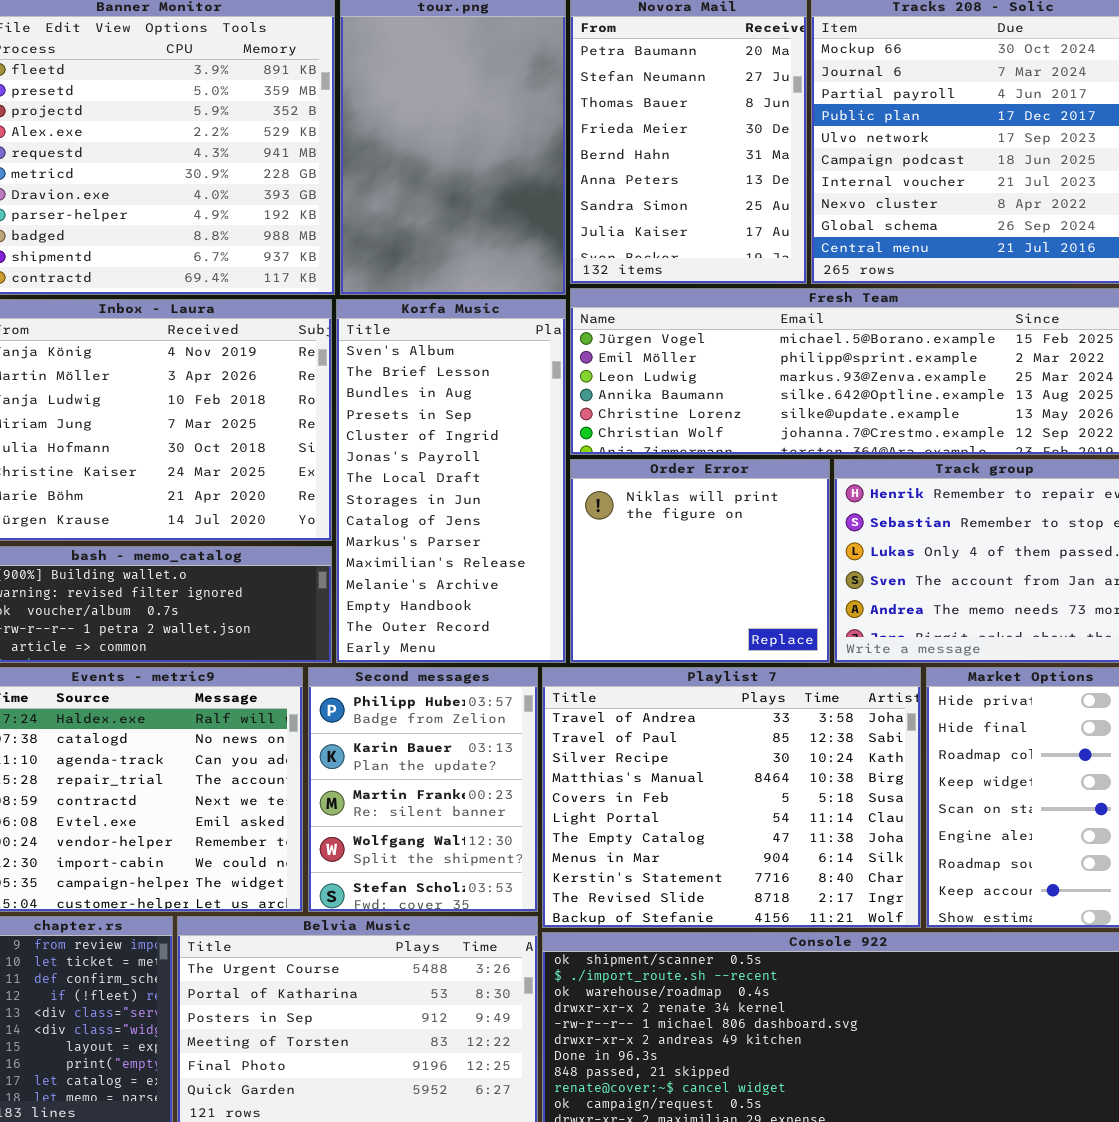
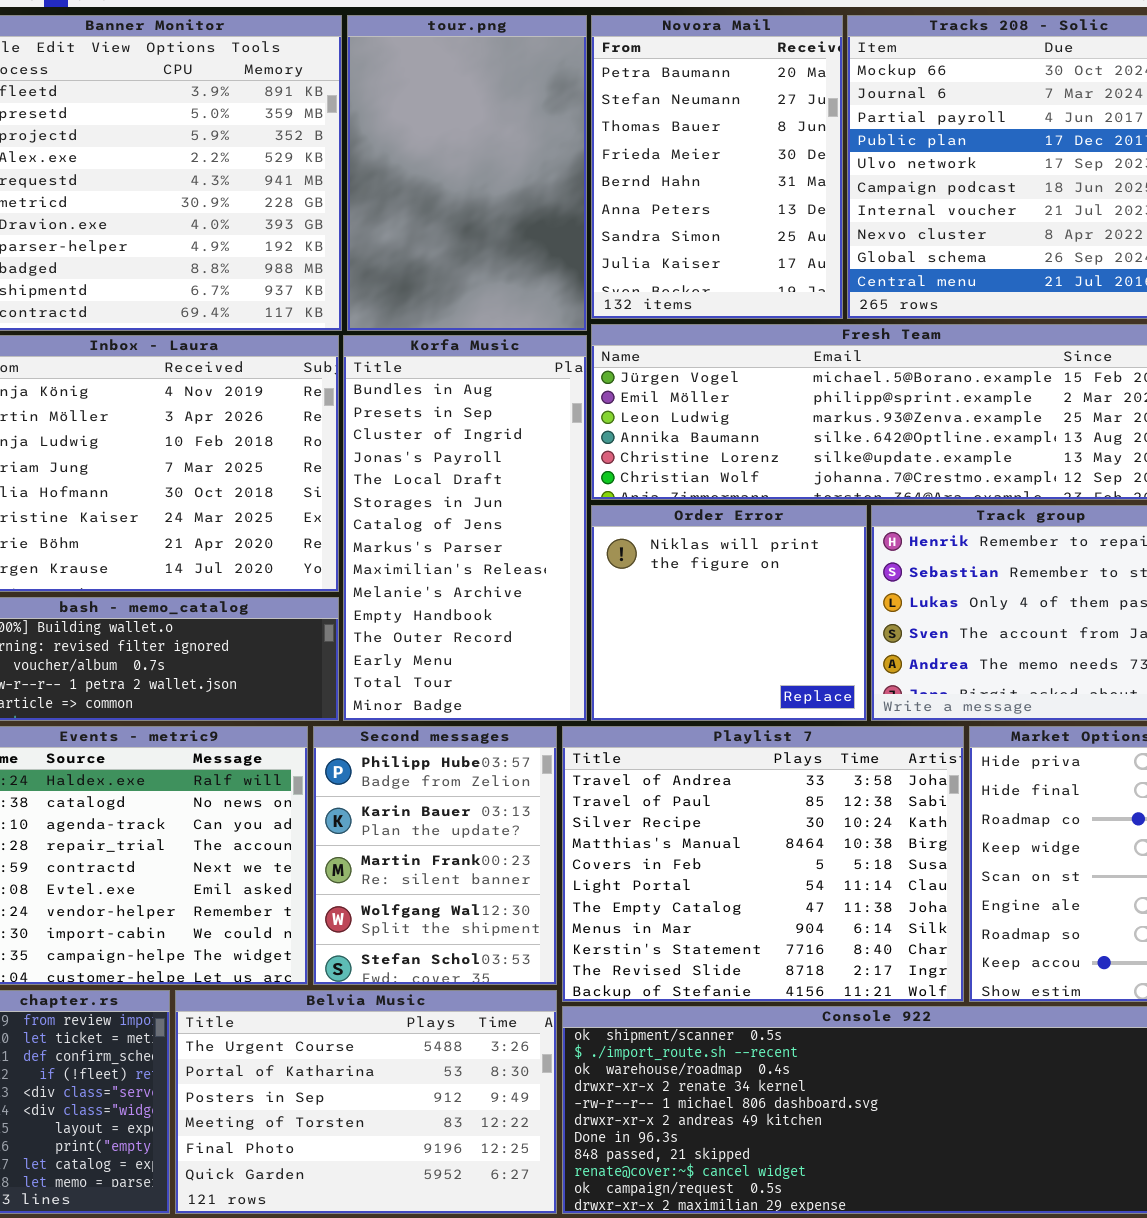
Korfa Music: [336,299,566,663] -> [343,335,587,721], scrolled down 2 rows

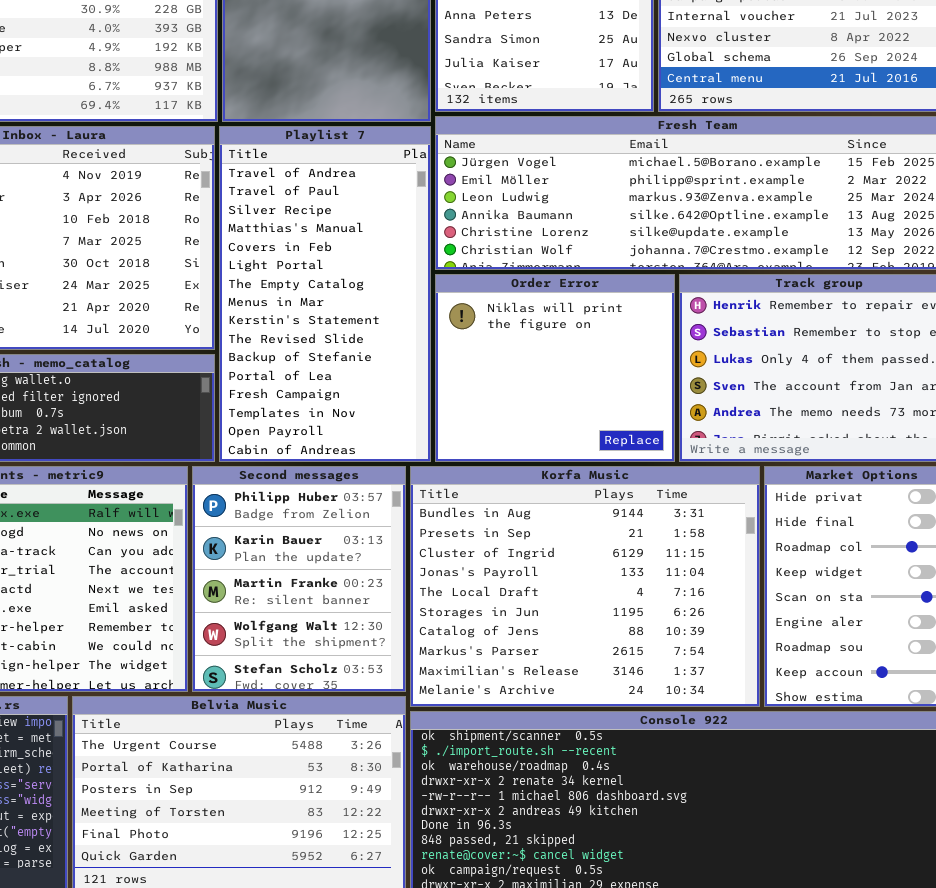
Korfa Music: [343,335,587,721] -> [410,466,760,707], moved, resized
Playlist 7: [562,726,964,1002] -> [219,126,431,462], moved, resized

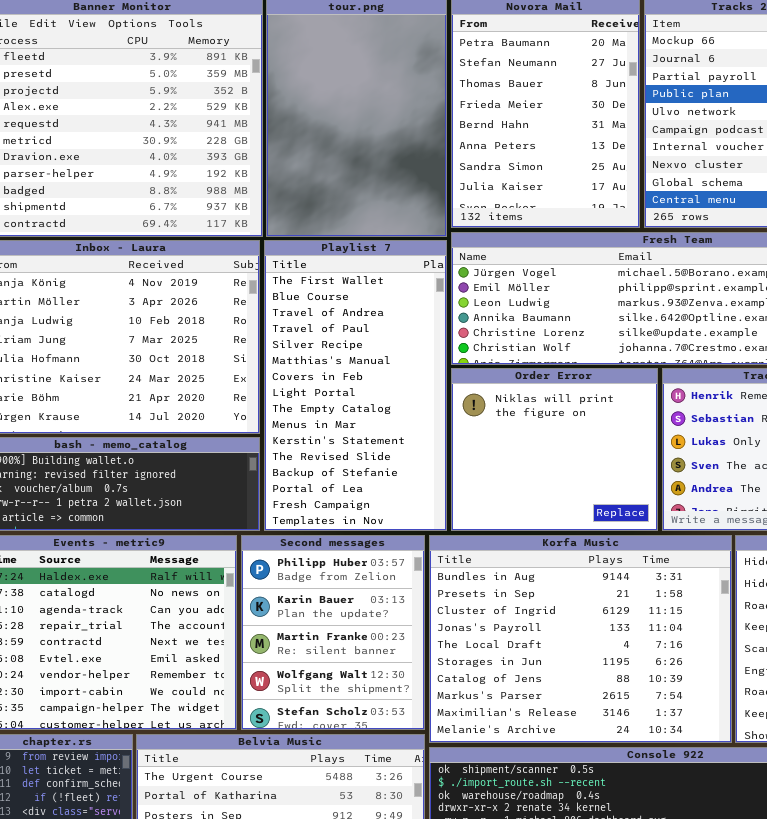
Playlist 7: [219,126,431,462] -> [264,240,447,531], scrolled up 2 rows

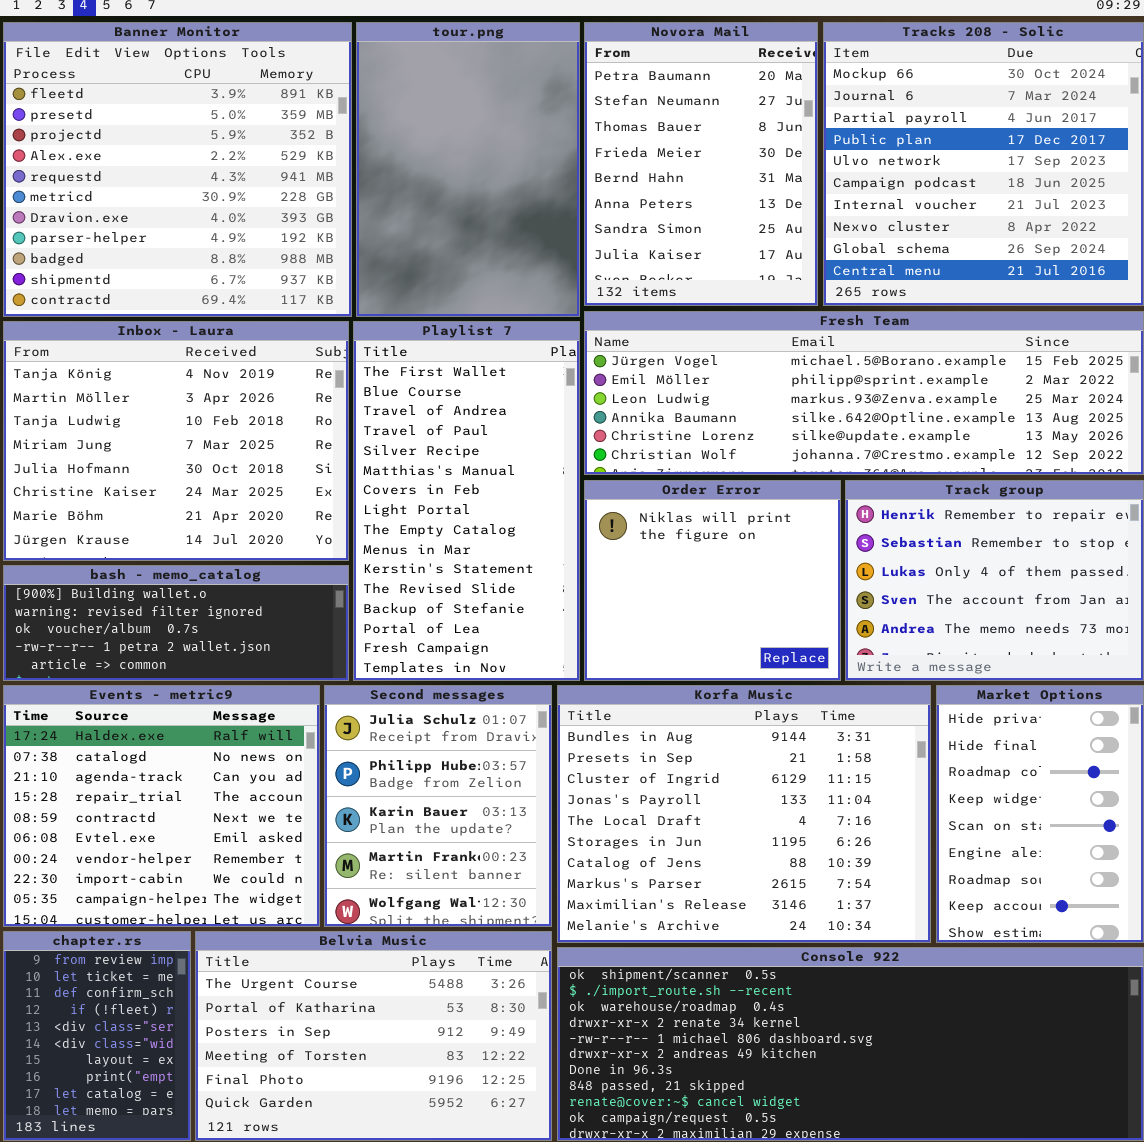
Second messages: [241,535,425,730] -> [324,685,552,927], scrolled up 1 row

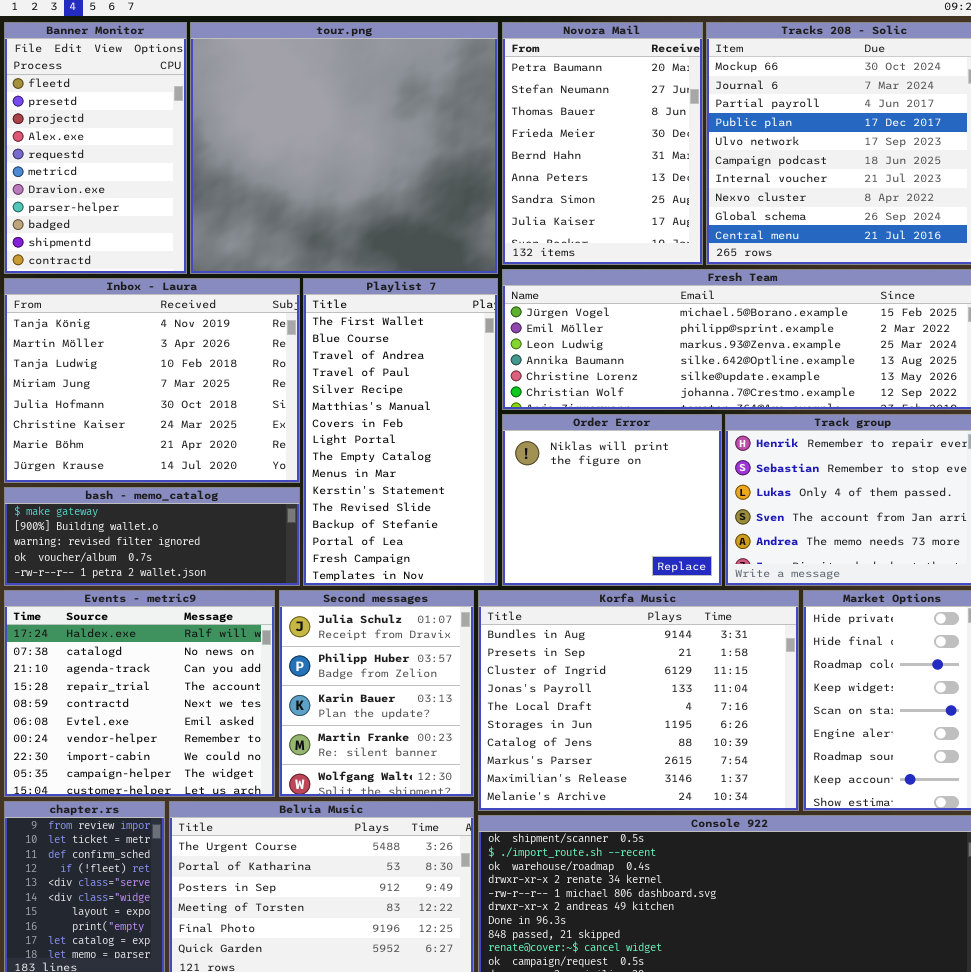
Banner Monitor: [3,22,352,317] -> [4,22,187,274], resized
tour.png: [356,22,580,317] -> [190,22,498,274], resized
bash - memo_catalog: [3,565,349,681] -> [4,487,300,586], scrolled up 1 row

